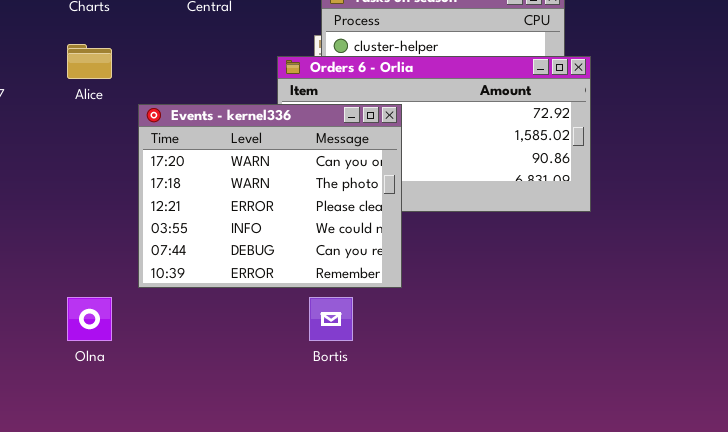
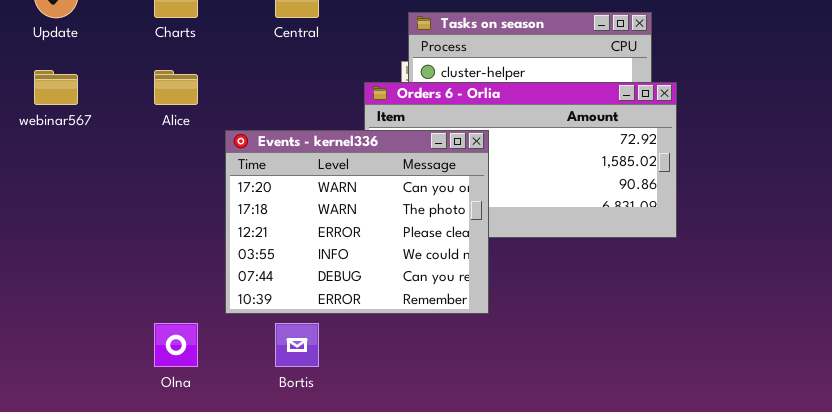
Bortis: [309,297,353,341] -> [275,323,319,367], moved

